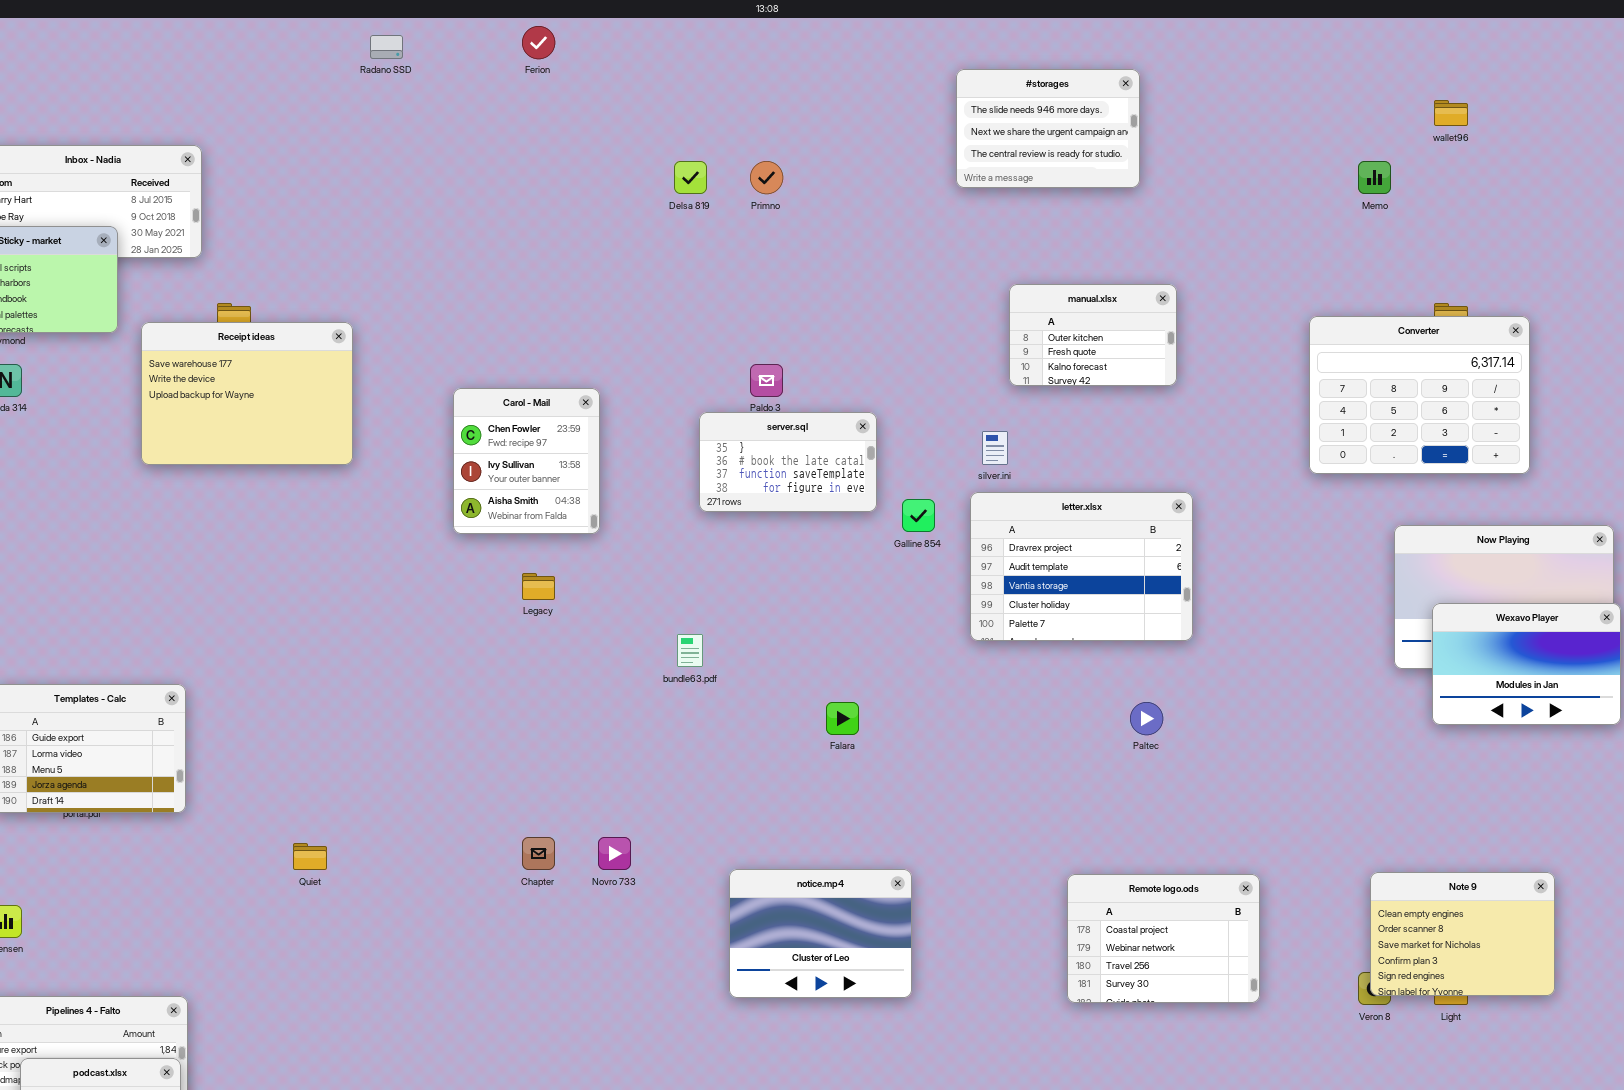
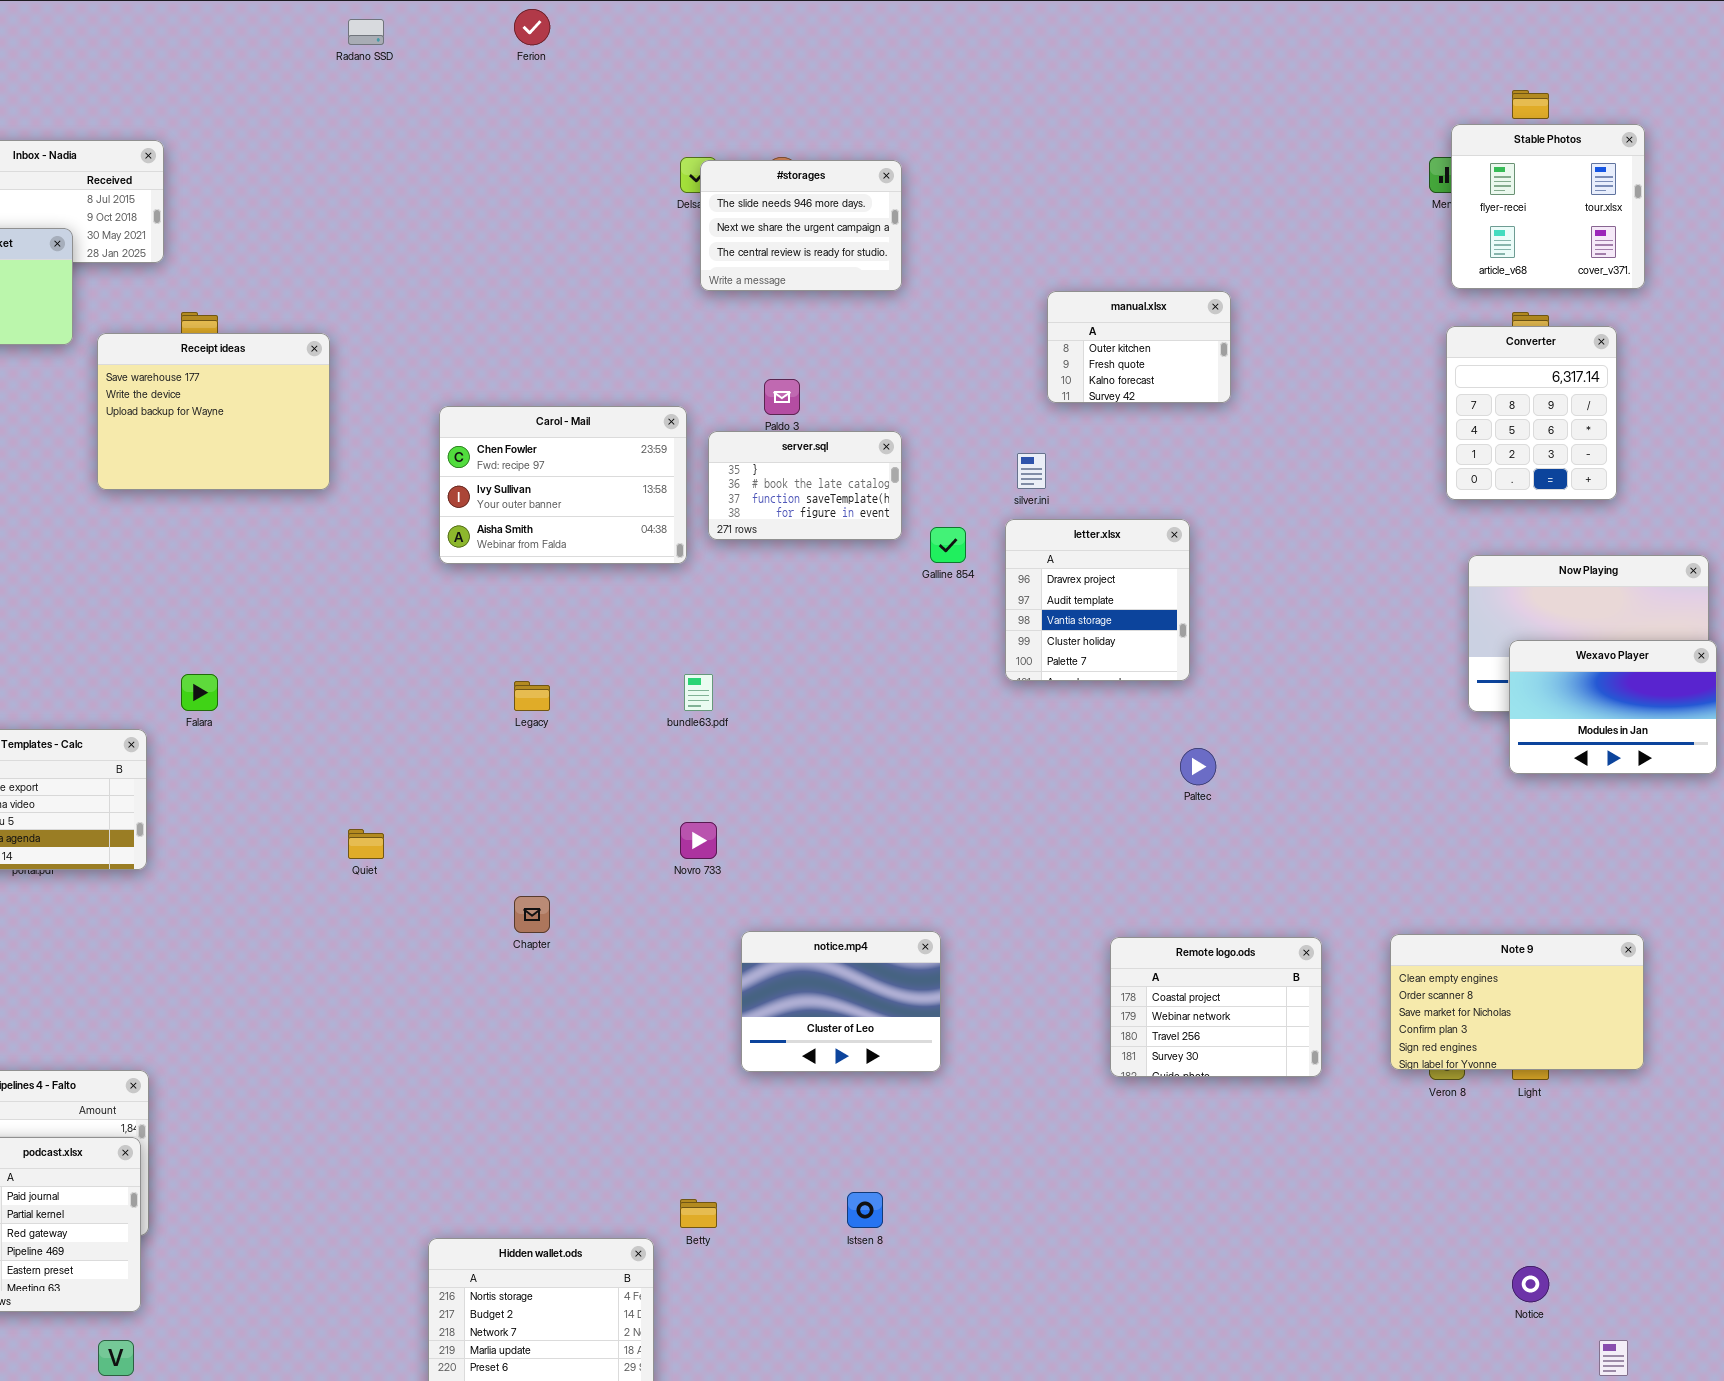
#storages: [956,69,1140,188] -> [700,160,902,291], moved
Stable Photos: none -> [1451,124,1645,289], opened
Converter: [1309,316,1530,474] -> [1446,326,1617,500], resized
Carol - Mail: [453,388,600,534] -> [439,406,687,564], resized
letter.xlsx: [970,492,1193,641] -> [1005,519,1190,681], resized
Legacy: [522,573,555,600] -> [514,681,550,711], moved
Falara: [826,702,859,735] -> [181,674,218,711], moved
Novro 733: [598,837,631,870] -> [680,822,717,859], moved
Quiet: [293,843,327,870] -> [348,829,384,859], moved
Note 9: [1370,872,1555,996] -> [1390,934,1644,1070], resized

